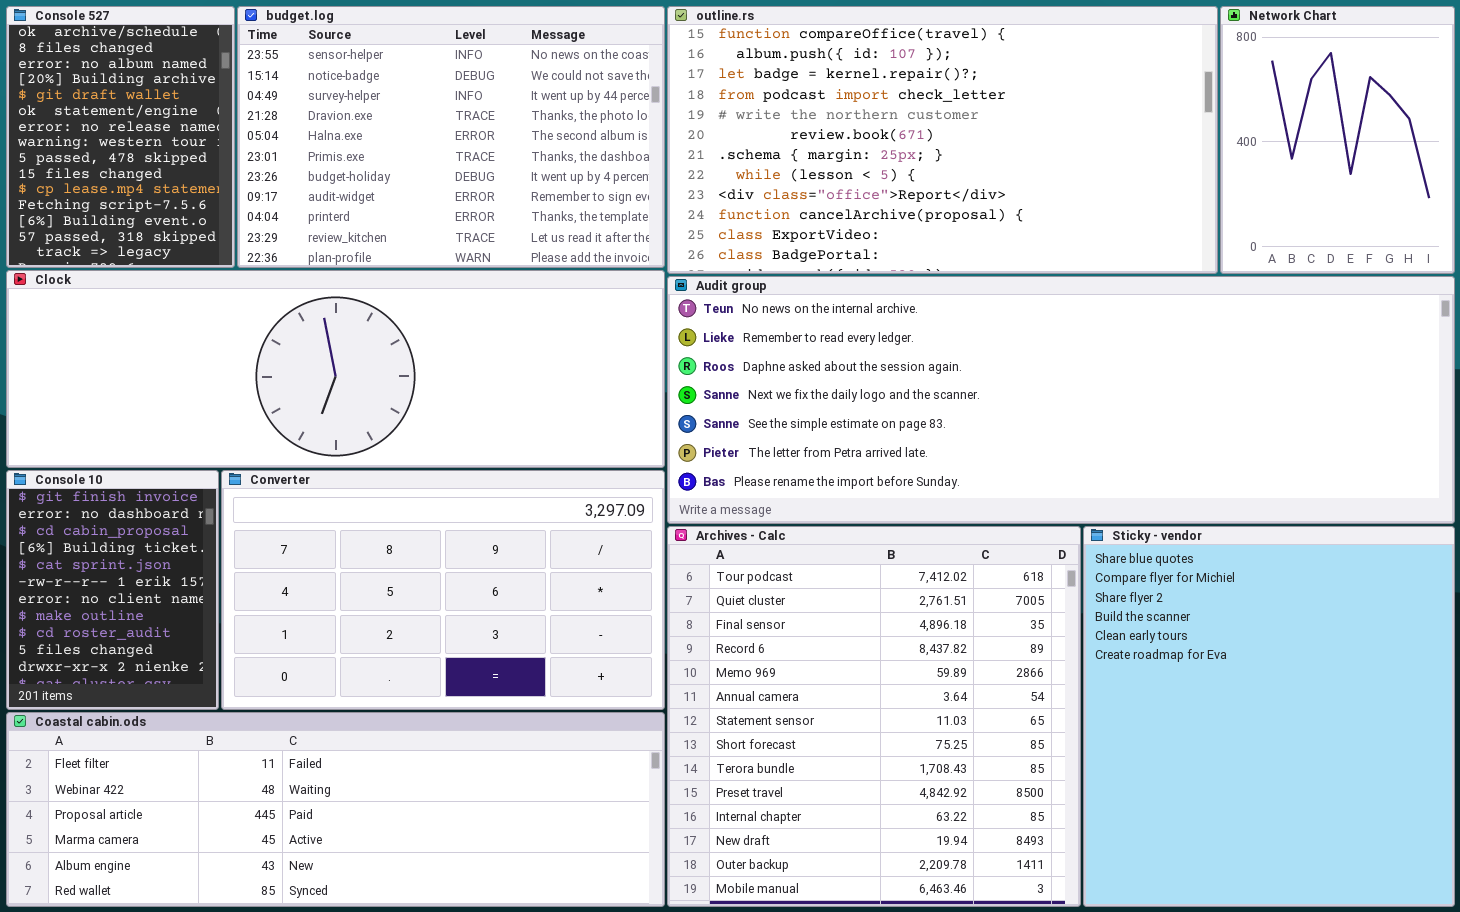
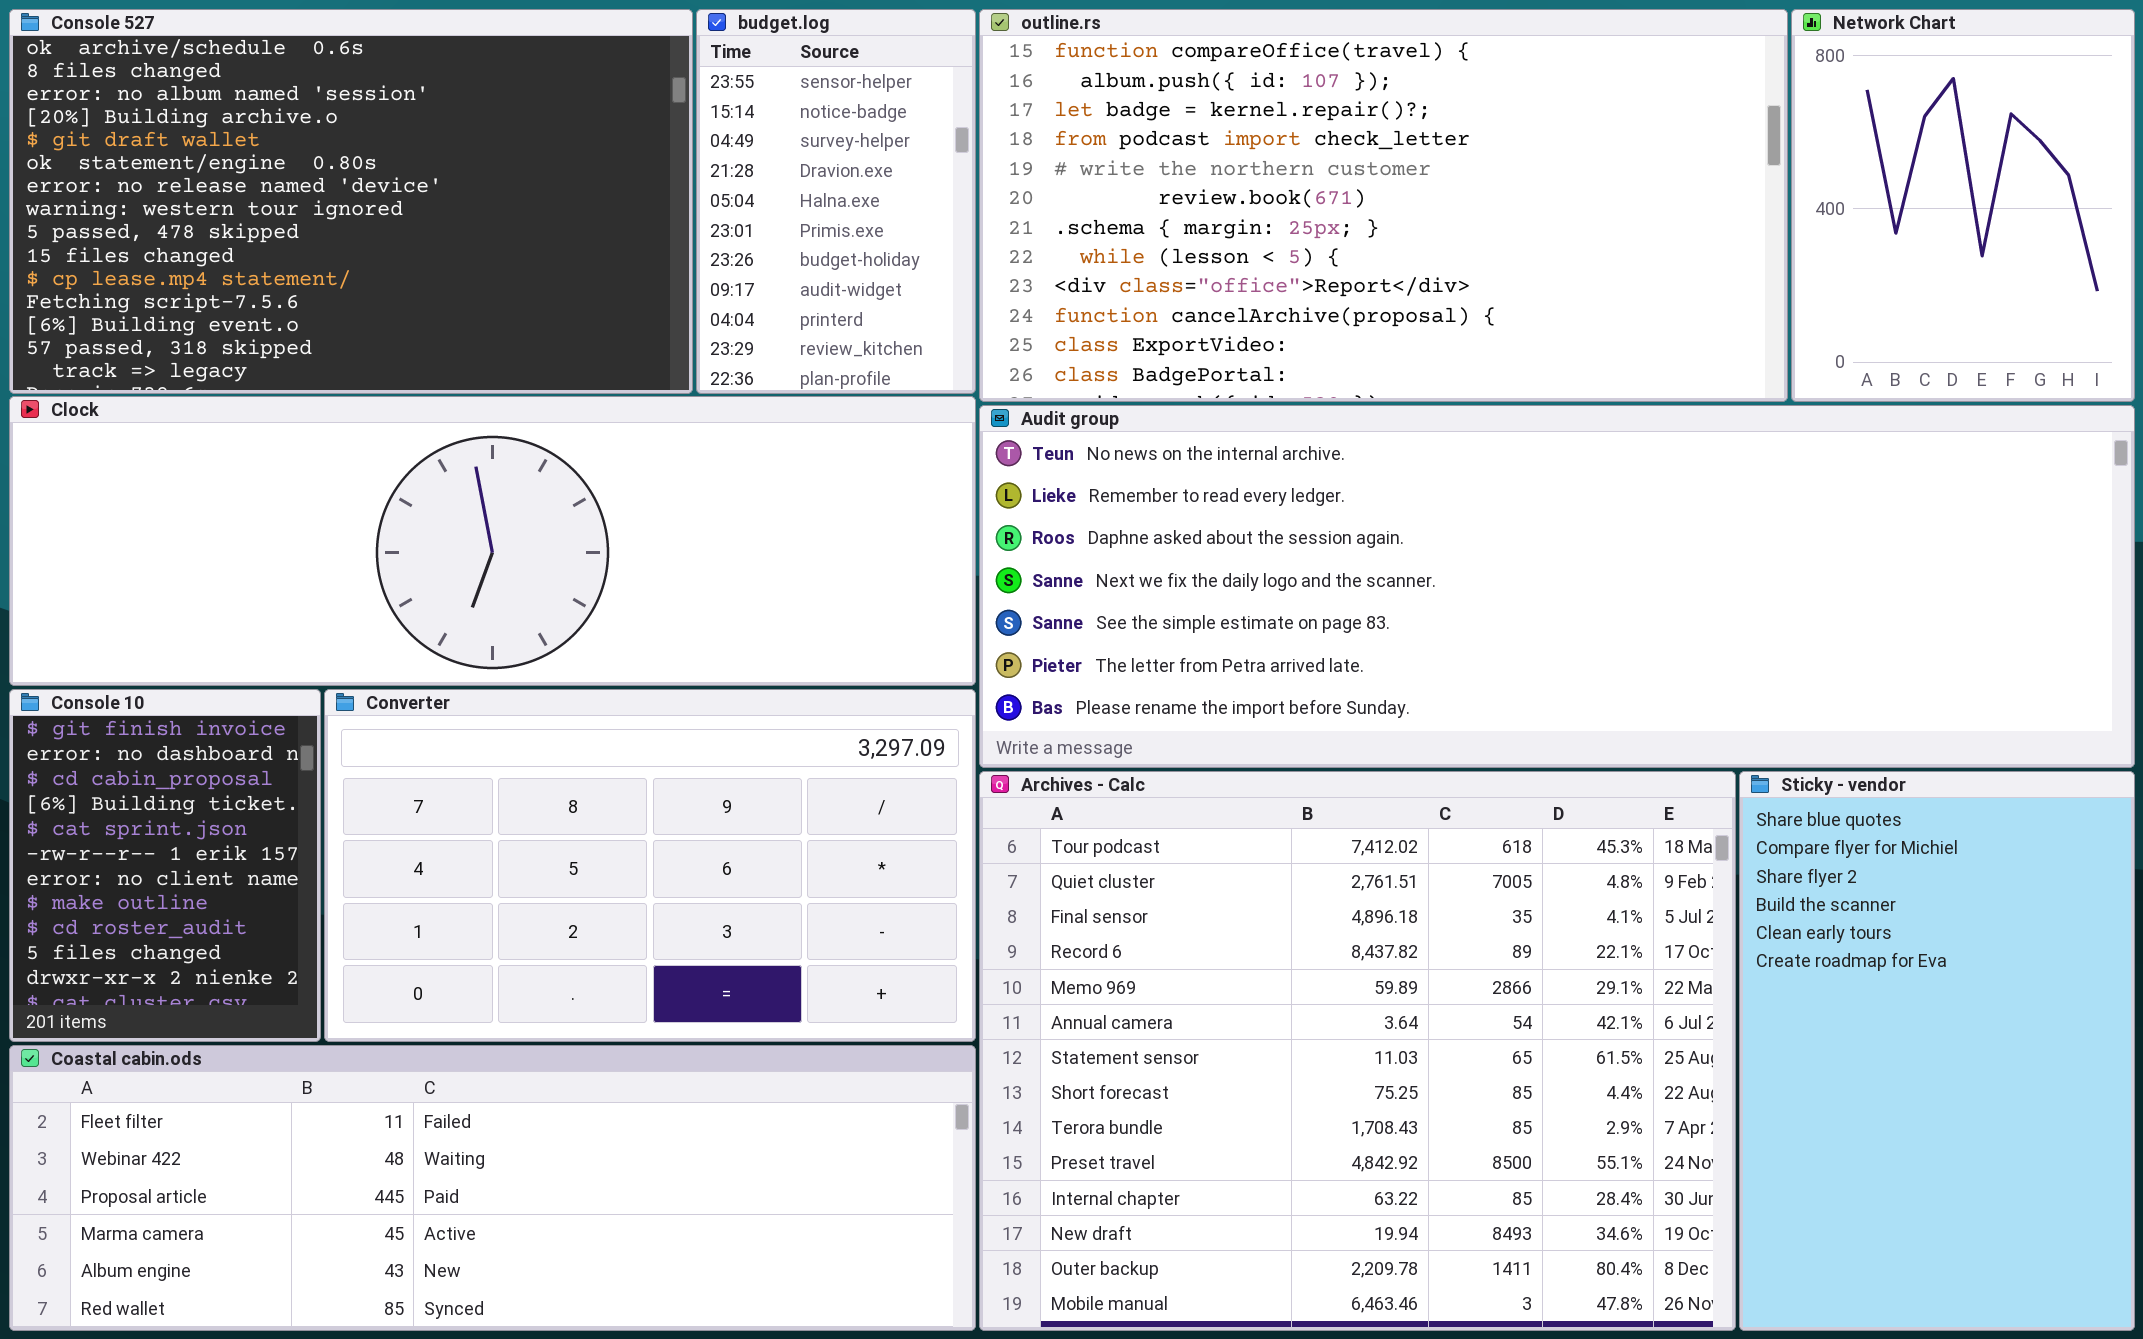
Console 527: [6,6,235,268] -> [9,9,693,394], resized
budget.log: [237,6,665,268] -> [696,9,976,394], resized
Archives - Calc: [667,526,1081,907] -> [979,771,1736,1331], resized
Sticky - vendor: [1083,526,1455,907] -> [1739,771,2135,1331], resized

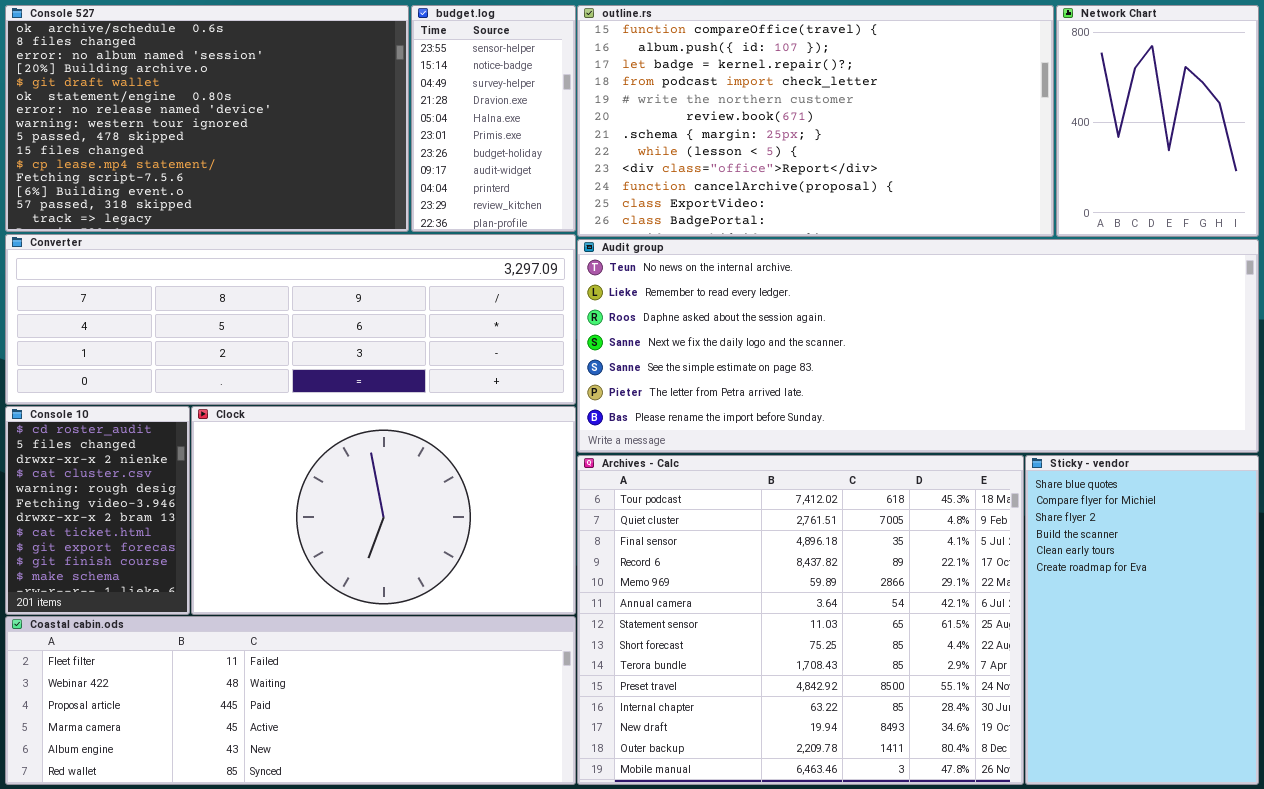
Clock: [9,396,976,686] -> [191,406,576,615], moved, resized
Console 10: [9,689,321,1042] -> [5,406,190,615], scrolled down 8 rows
Converter: [324,689,976,1042] -> [5,234,576,405], moved, resized

